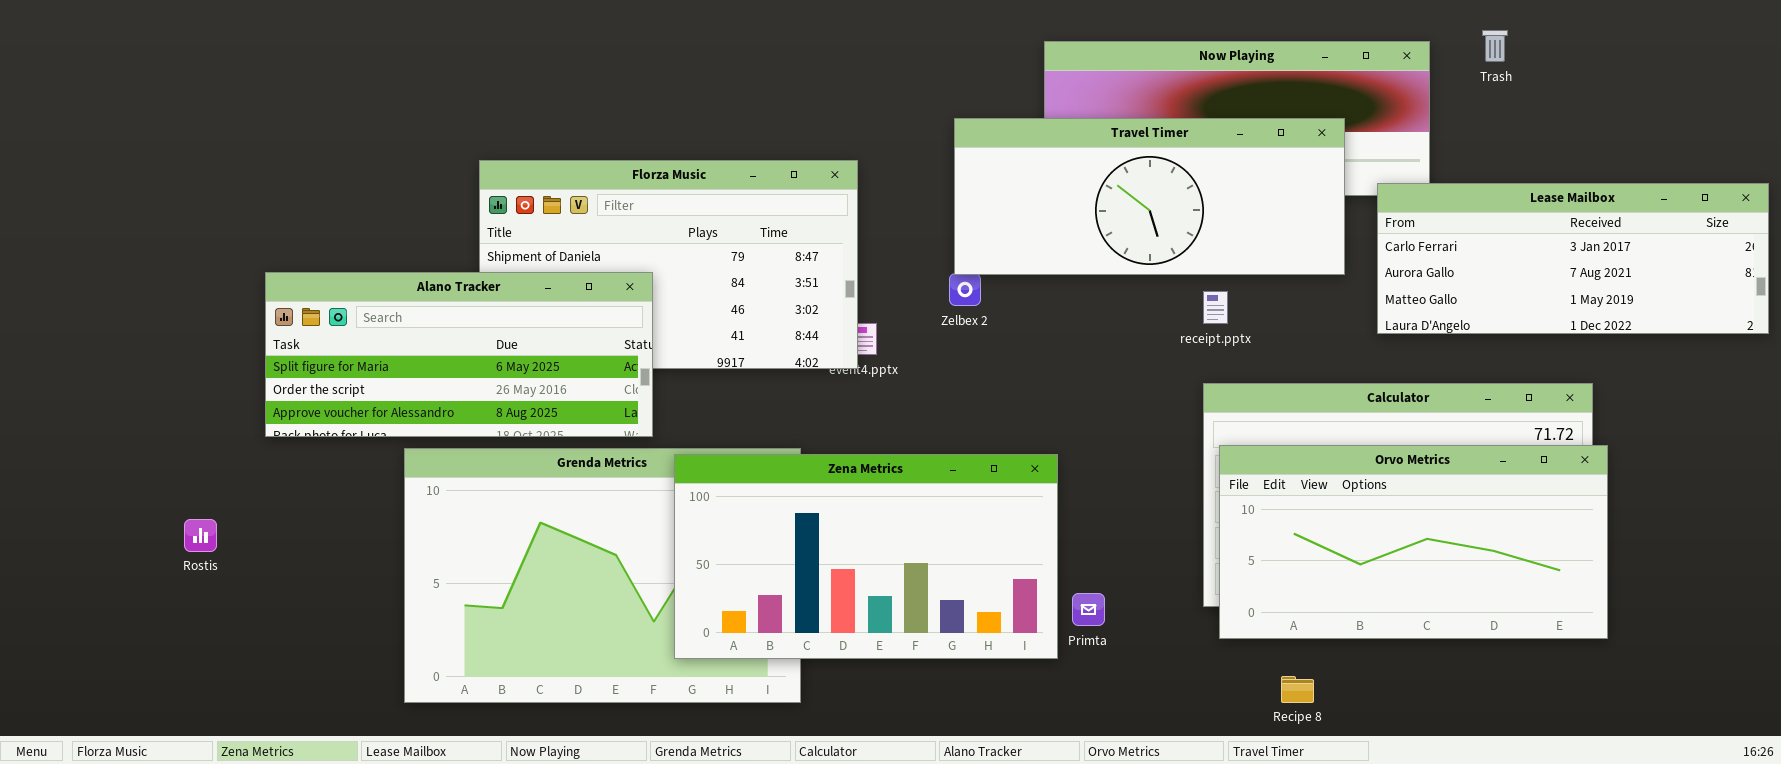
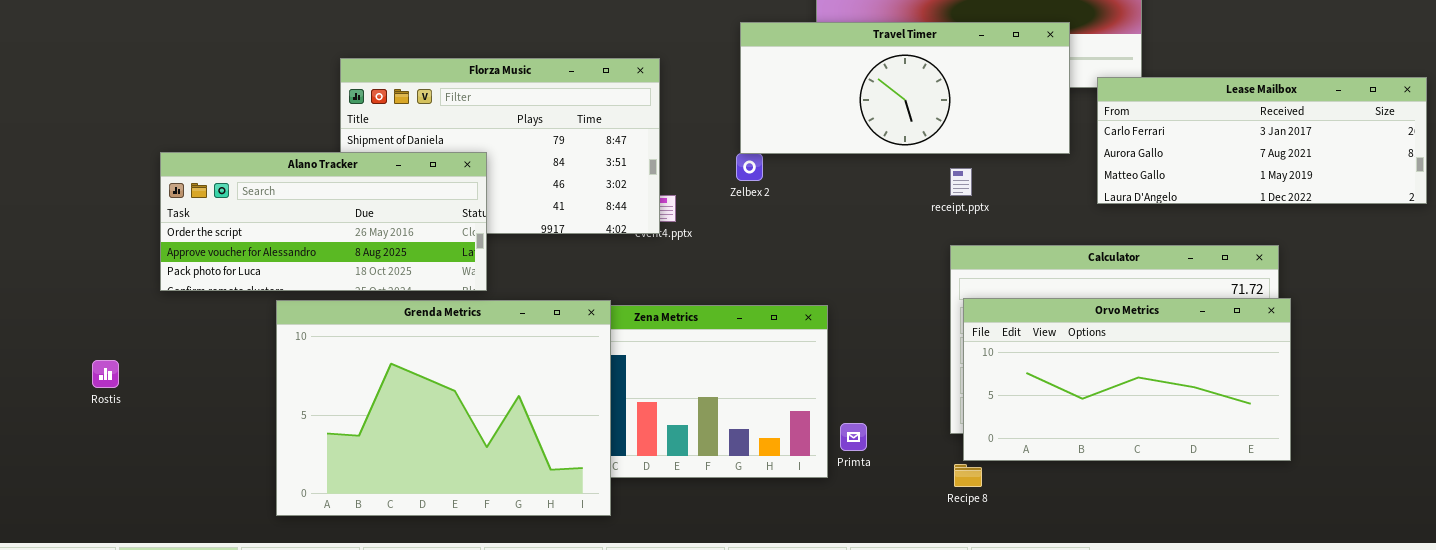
Alano Tracker: [265,272,653,437] -> [160,152,487,291], scrolled down 1 row
Grenda Metrics: [404,448,801,703] -> [276,300,611,516], raised
Recipe 8: [1281,676,1314,703] -> [954,464,982,487], moved

